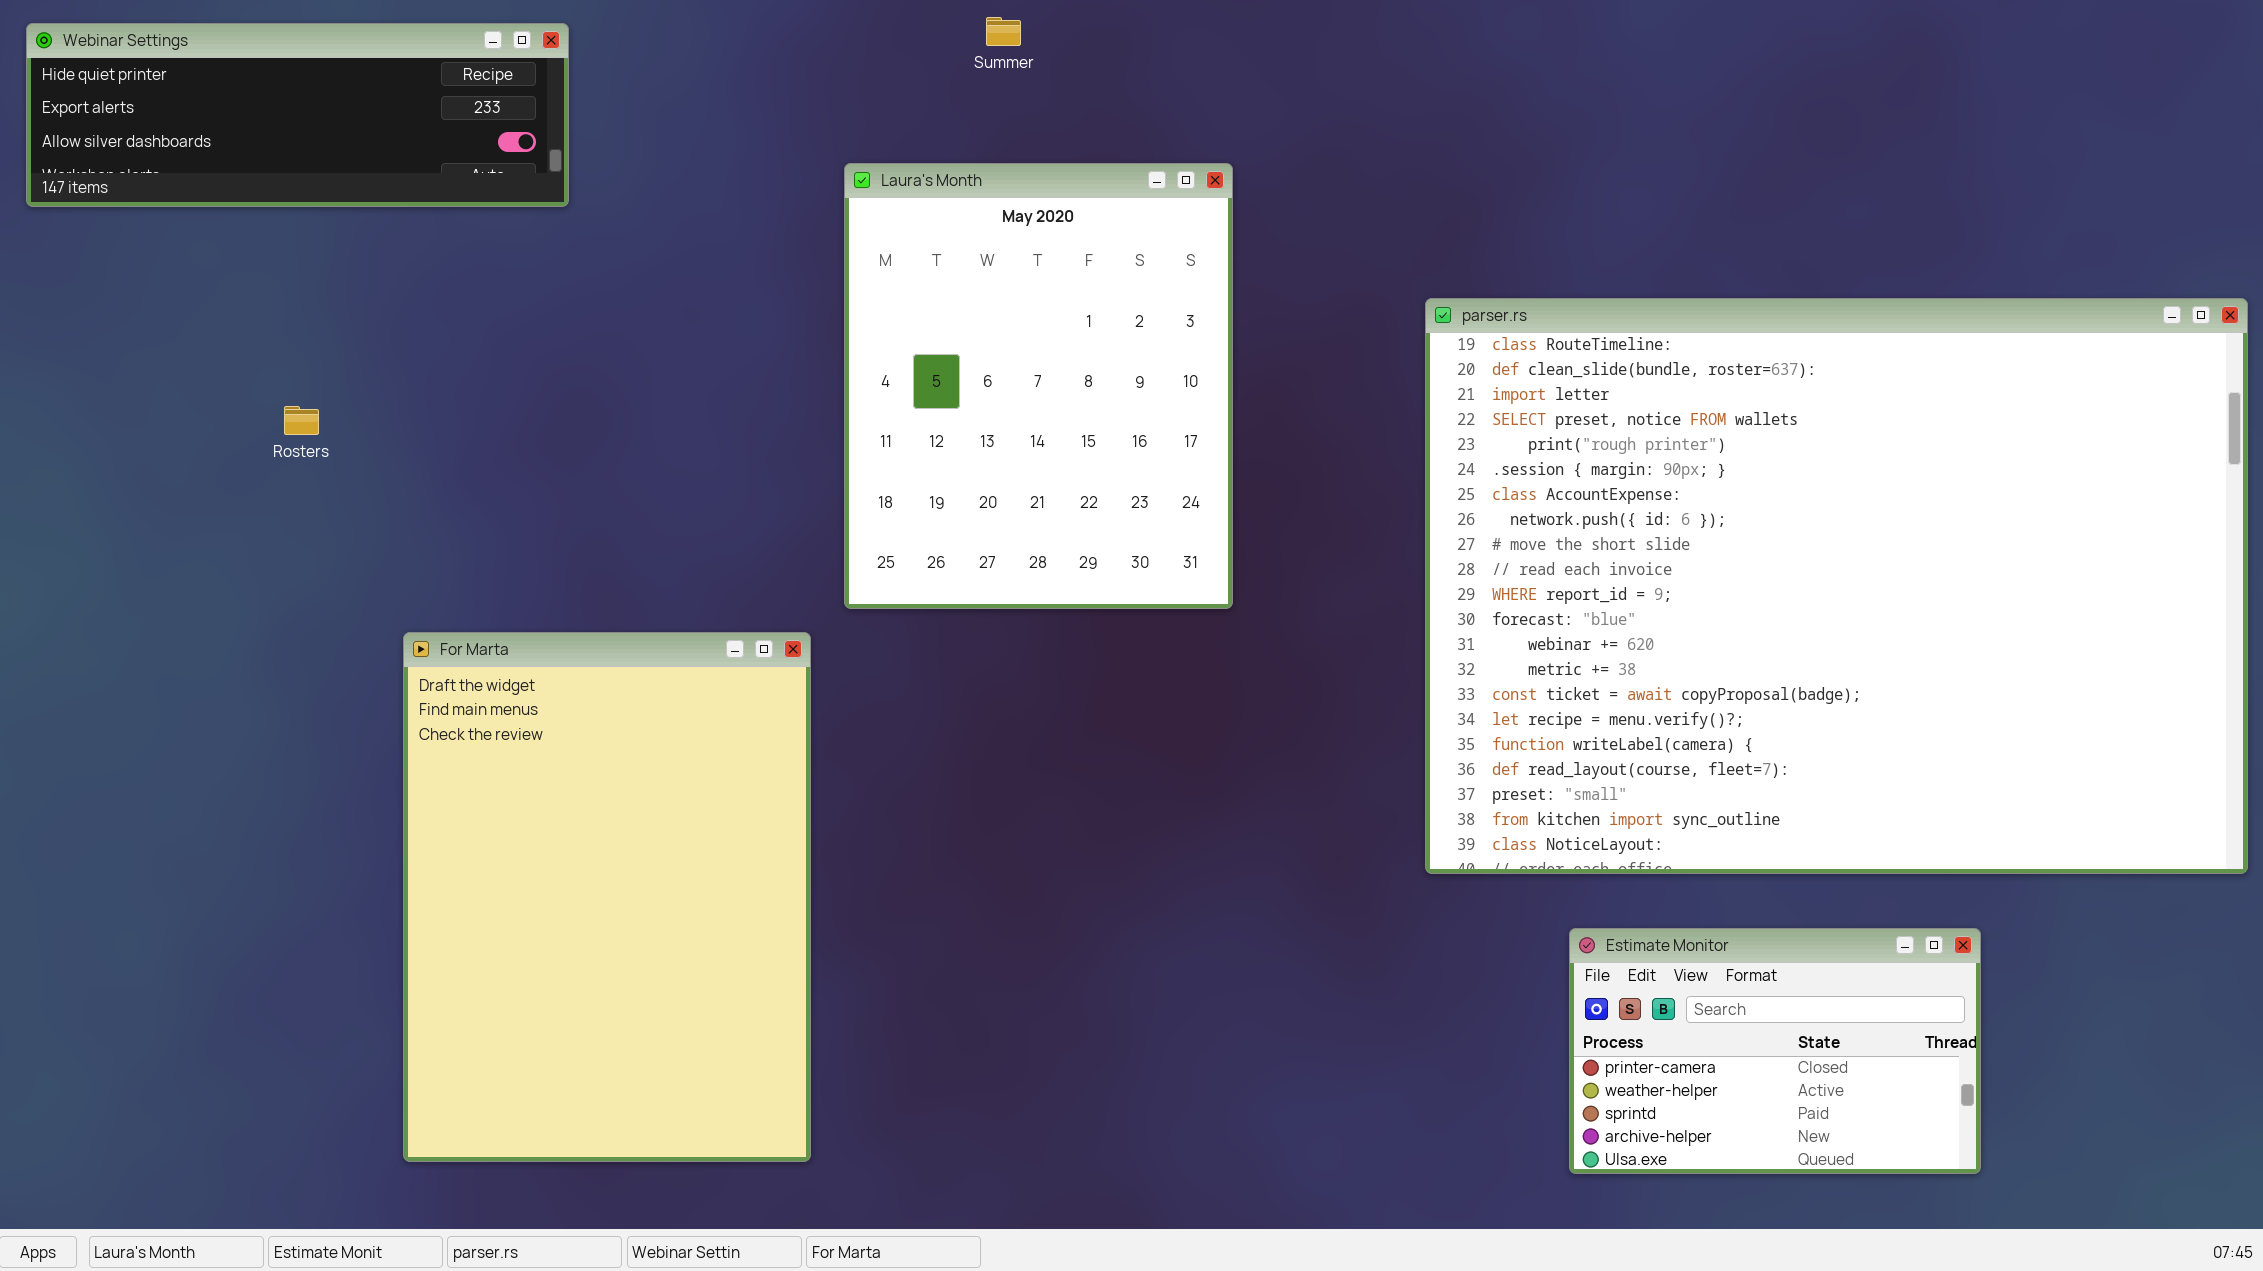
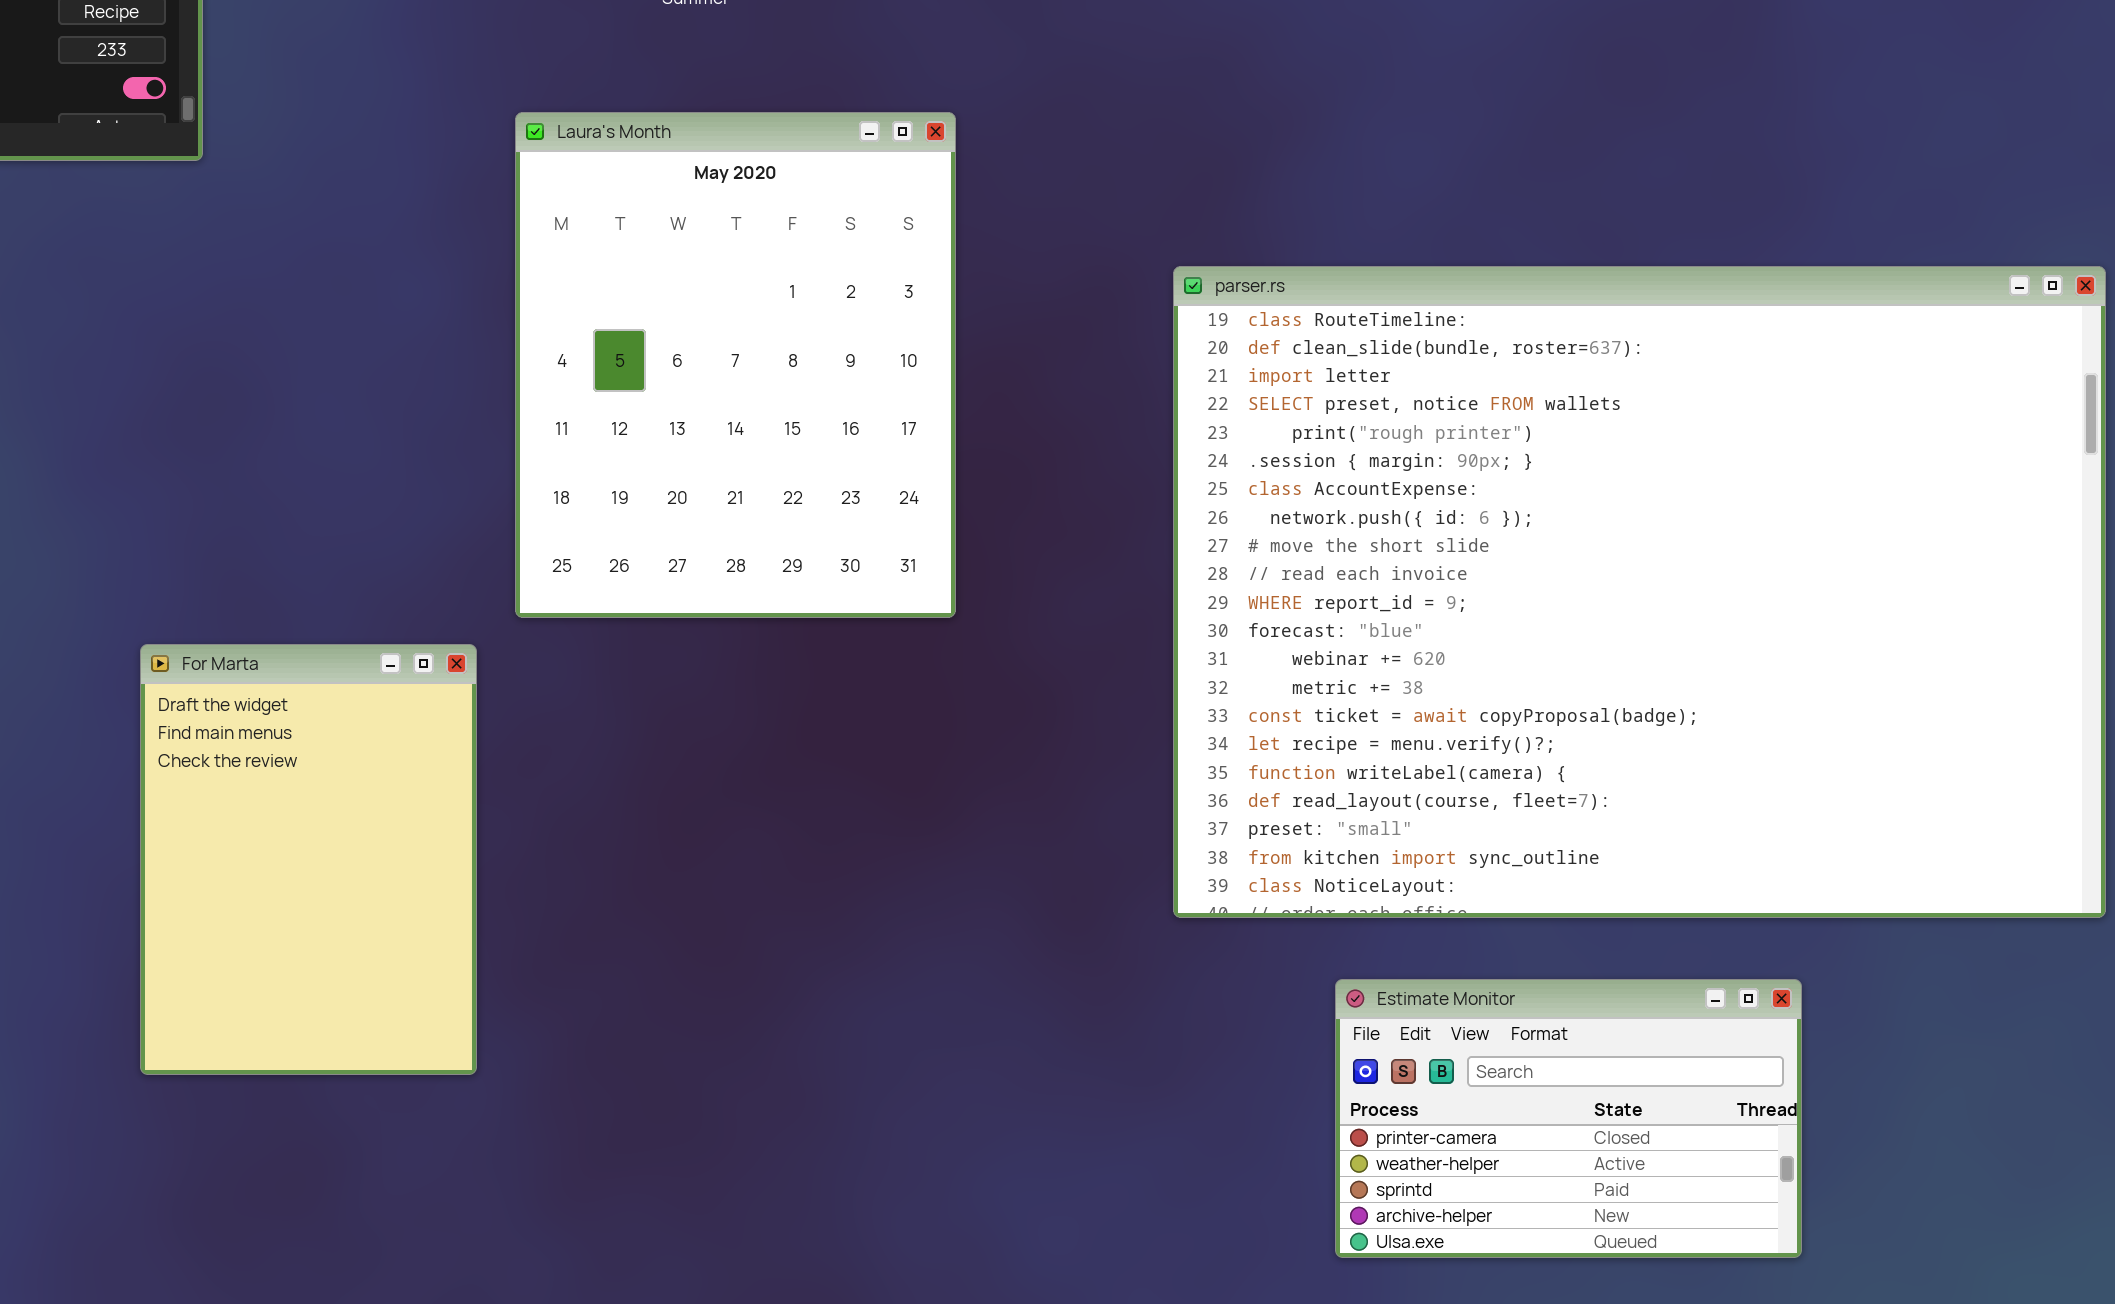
For Marta: [403,632,811,1162] -> [140,644,477,1075], resized

